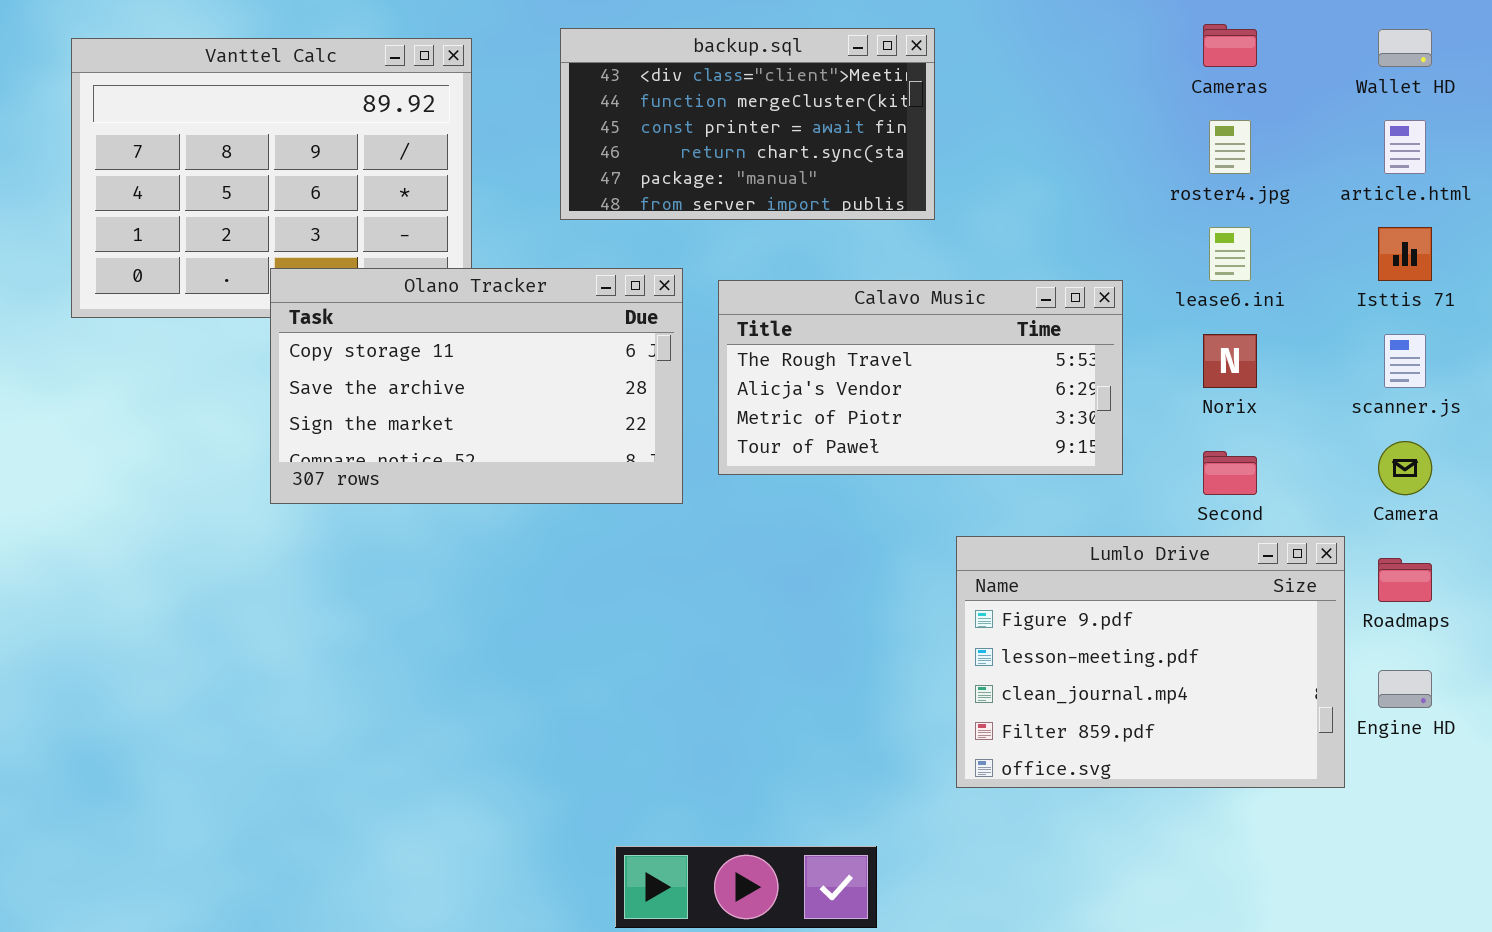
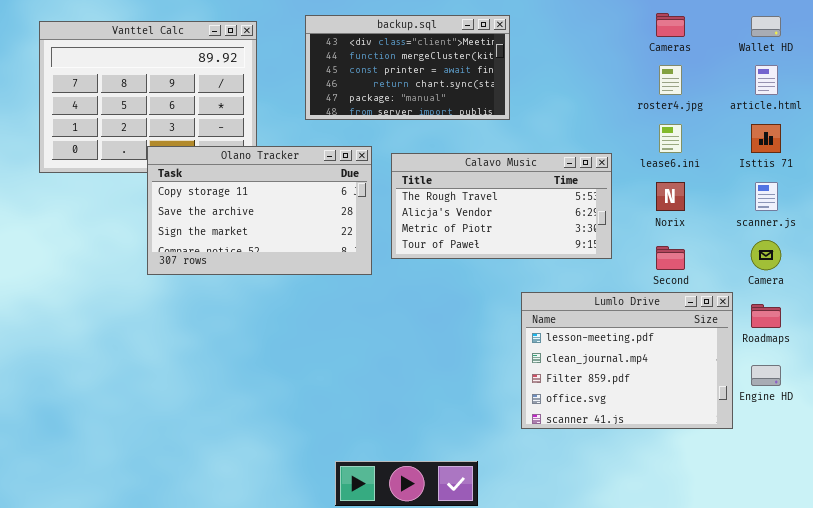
Lumlo Drive: [956,536,1345,788] -> [521,292,733,429], scrolled down 1 row

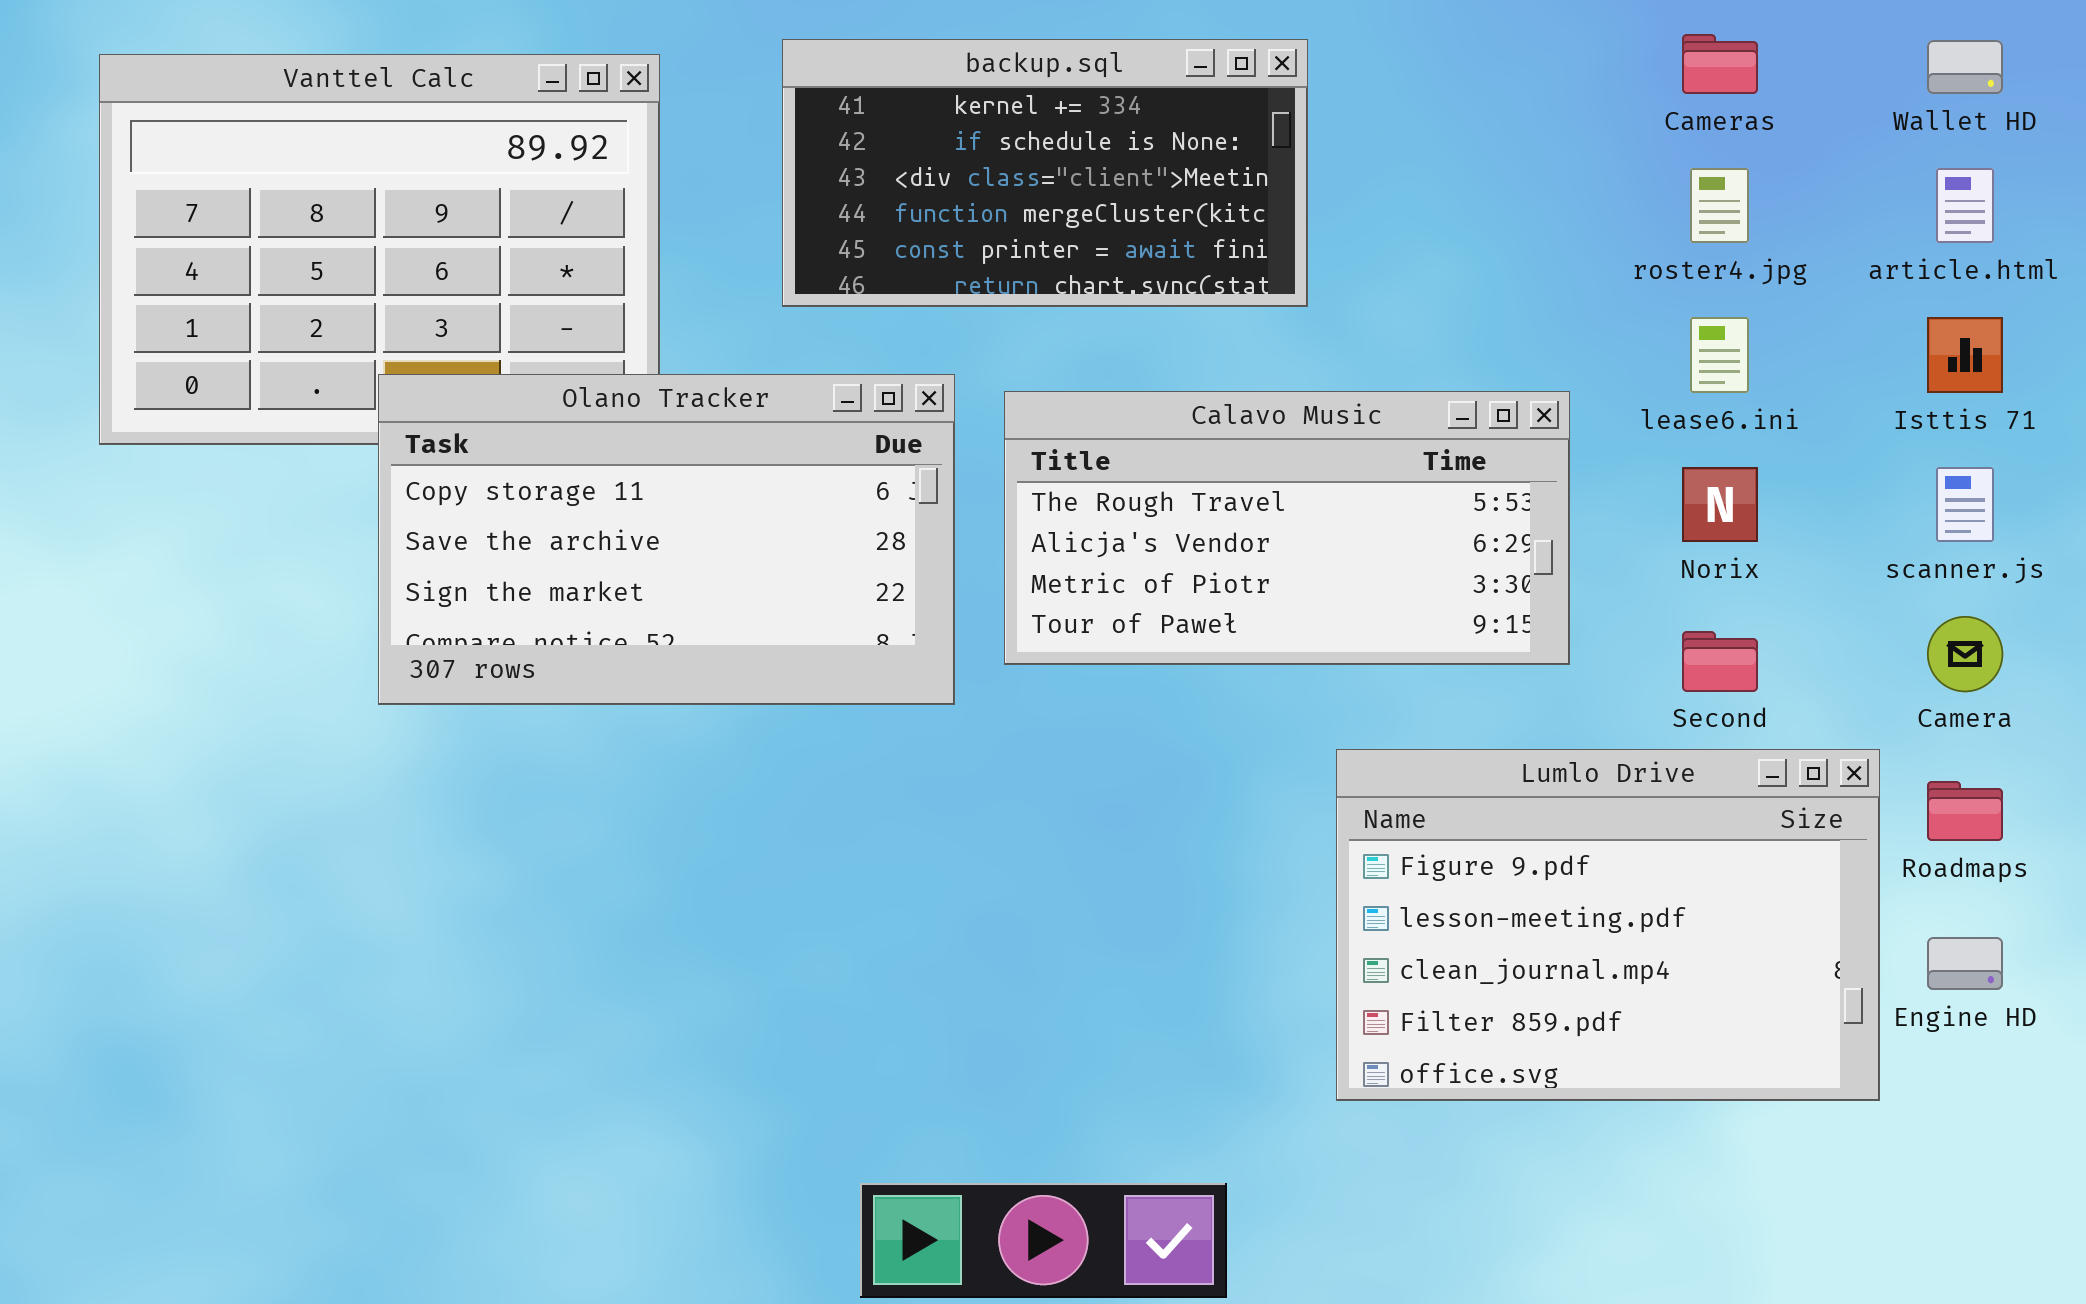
backup.sql: [305,15,510,120] -> [782,39,1308,307], scrolled up 2 rows
Lumlo Drive: [521,292,733,429] -> [1336,749,1880,1101], scrolled up 1 row

